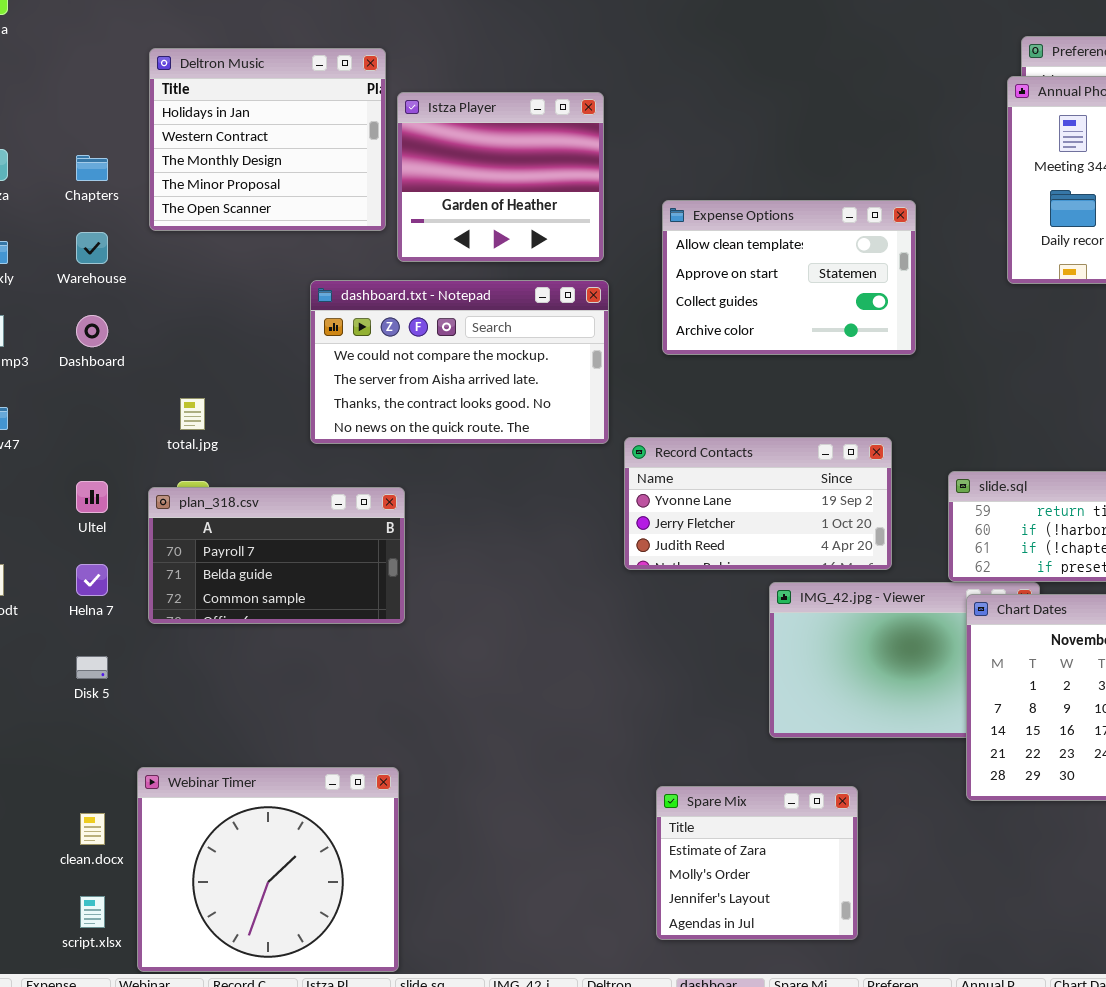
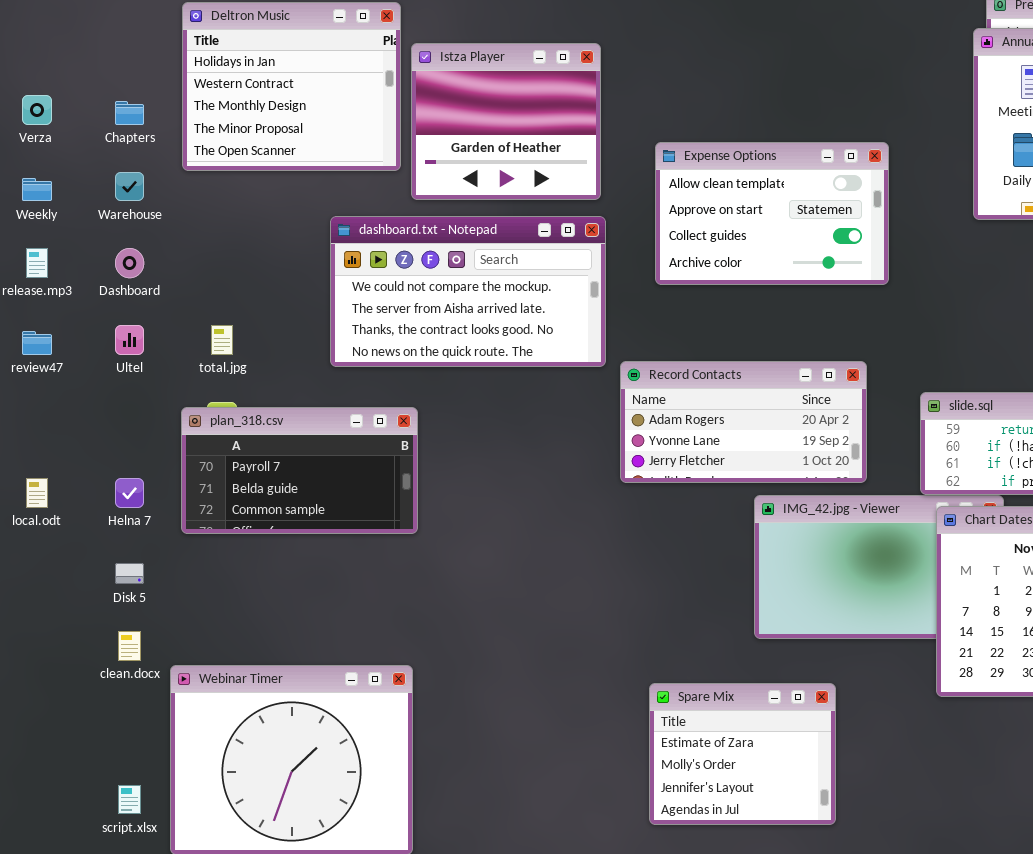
Record Contacts: [624,437,892,570] -> [620,361,867,483], scrolled up 1 row
Ultel: [76,481,108,513] -> [115,325,144,355], moved
clean.docx: [80,813,105,845] -> [118,631,141,661], moved

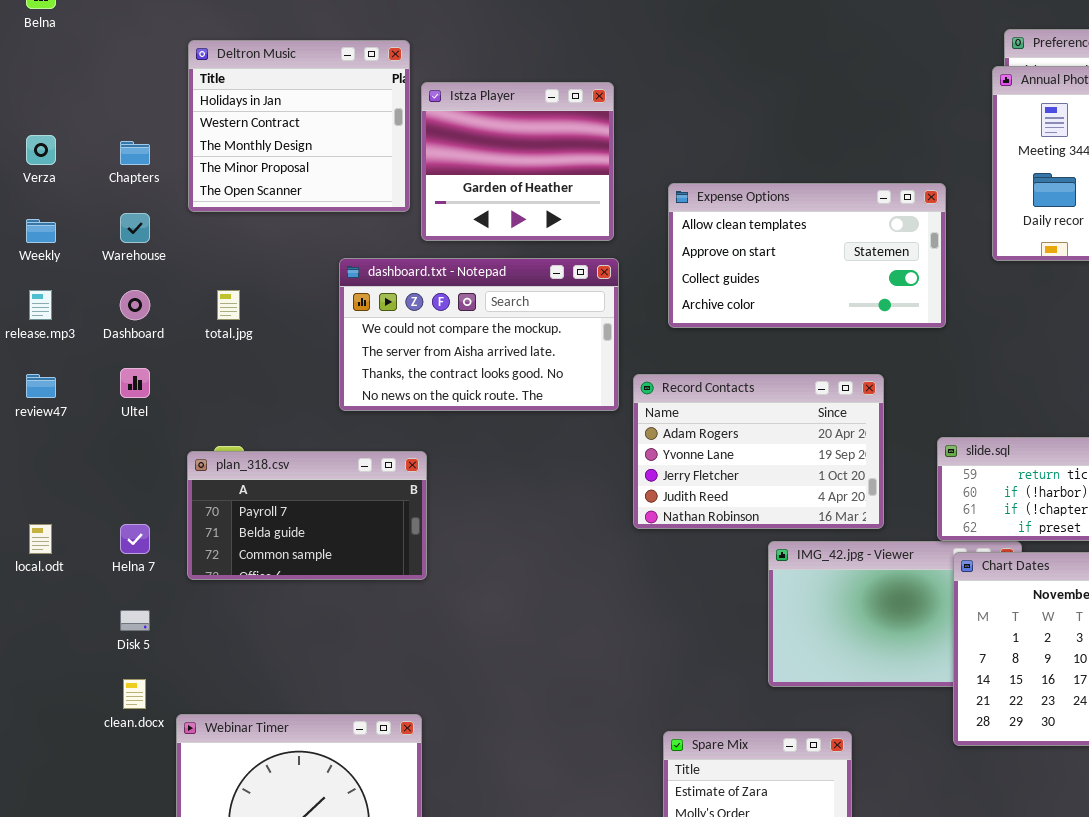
Expense Options: [655,142,889,285] -> [668,183,946,328], resized
total.jpg: [211,325,233,355] -> [217,290,240,320], moved
Record Contacts: [620,361,867,483] -> [633,374,884,529], resized

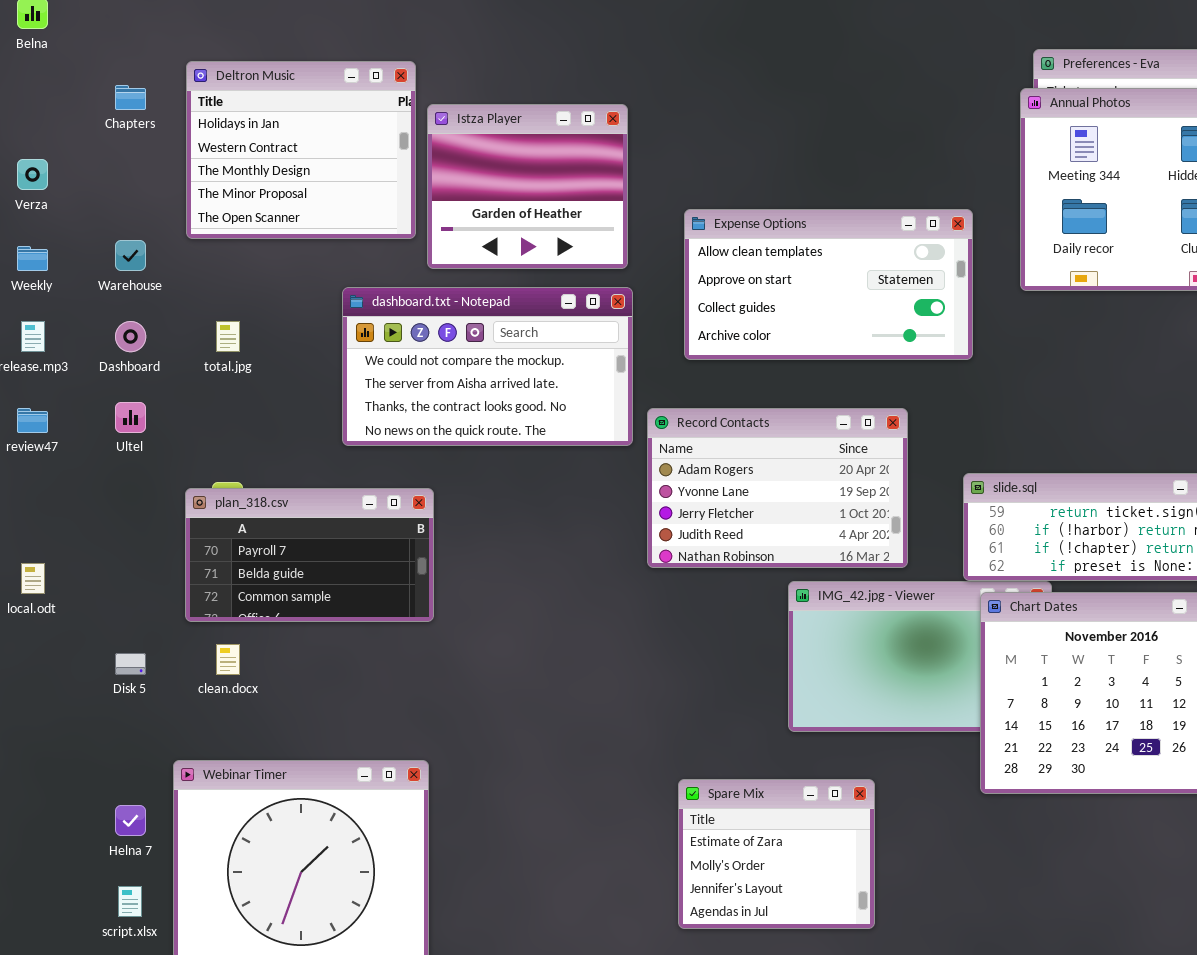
Chapters: [120,141,150,165] -> [115,85,146,110], moved
Helna 7: [120,524,150,554] -> [115,805,146,836], moved
clean.docx: [123,679,146,709] -> [216,644,240,675], moved

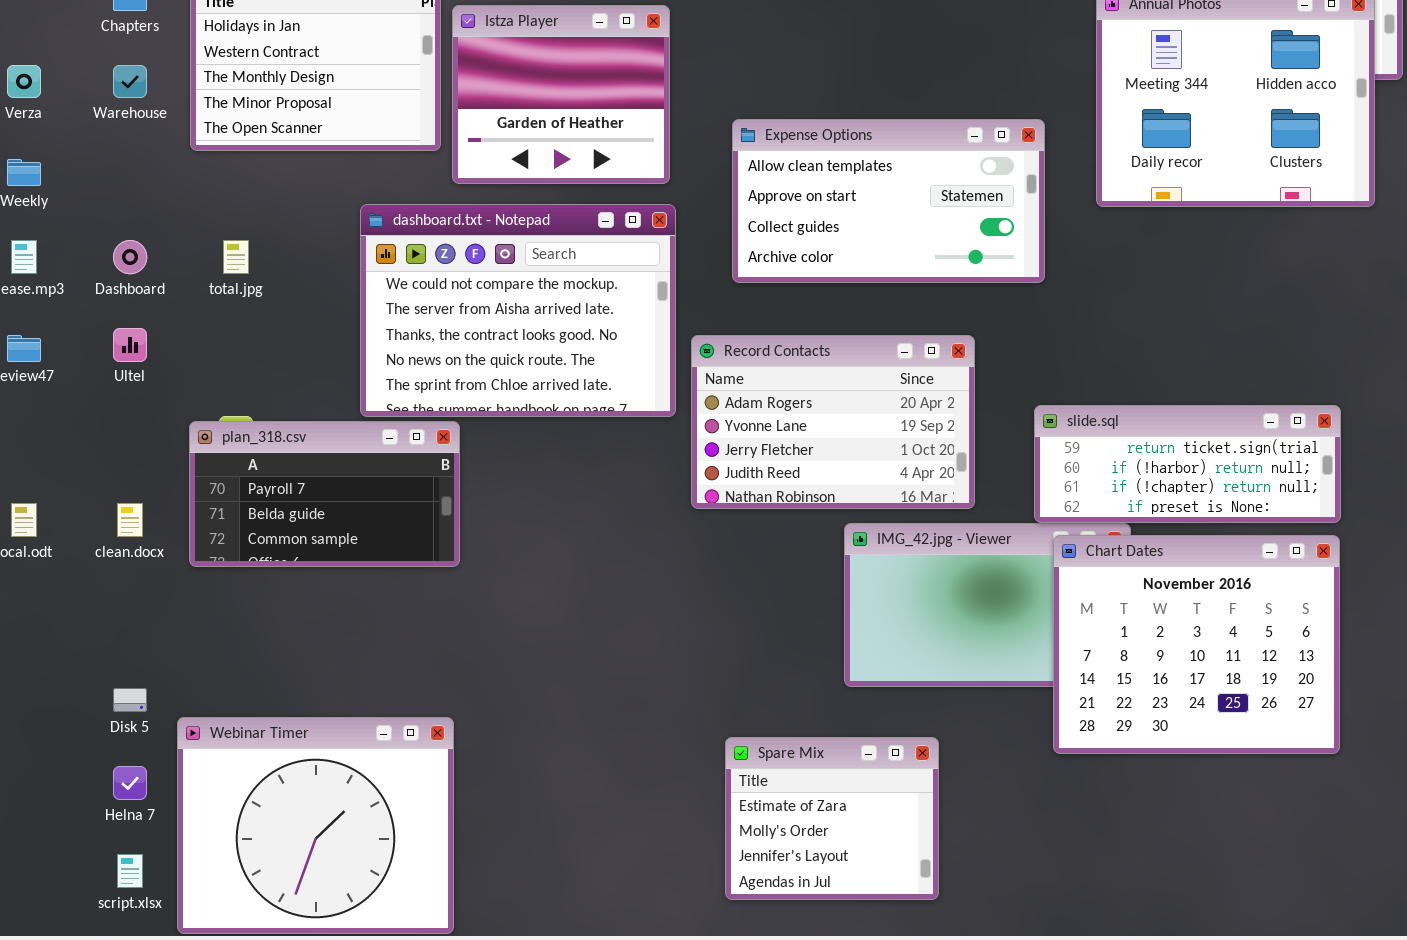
Warehouse: [115,240,146,271] -> [113,65,147,98], moved
dashboard.txt - Notepad: [342,287,633,446] -> [360,204,676,417], resized
clean.docx: [216,644,240,675] -> [117,503,143,537], moved
Disk 5: [115,653,146,675] -> [113,688,147,712], moved

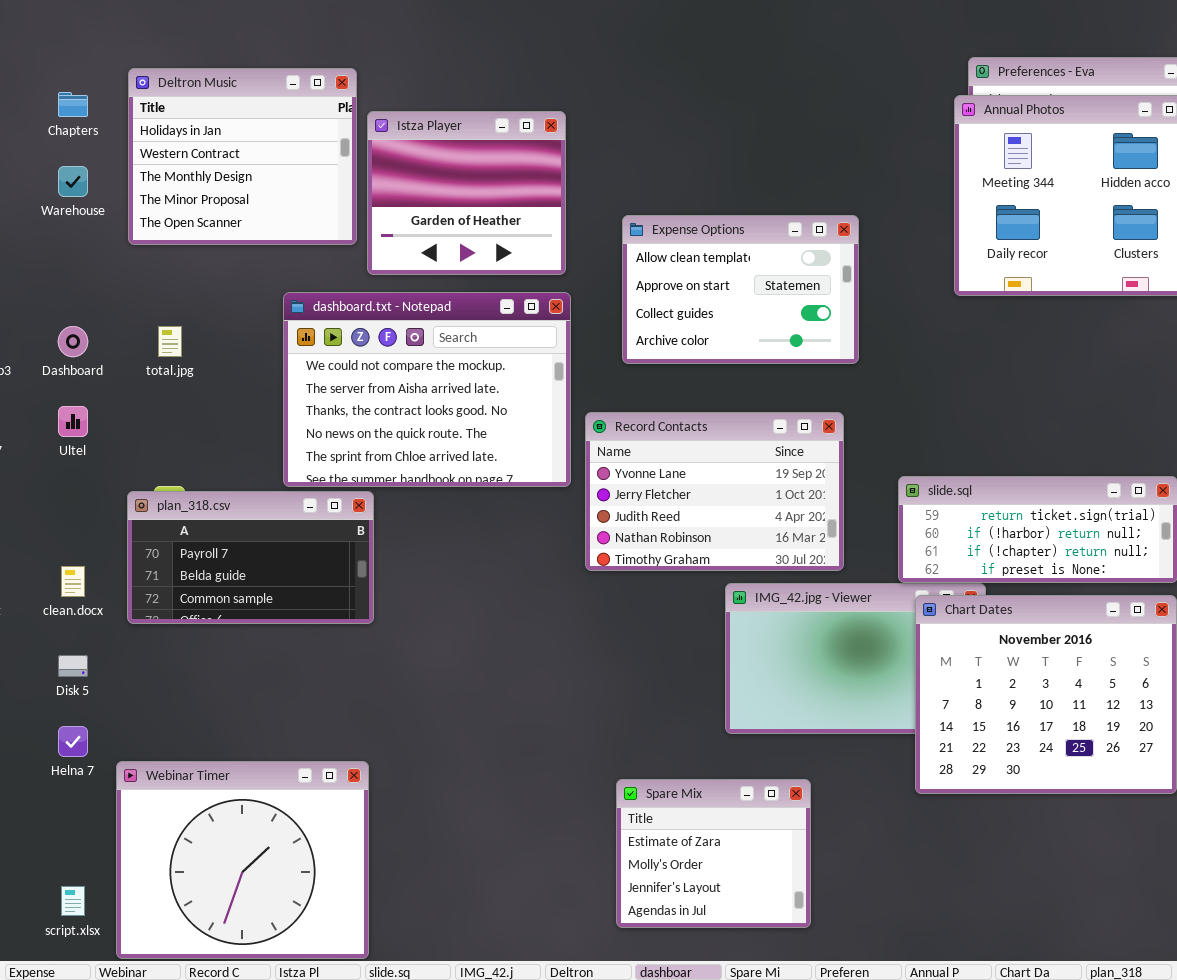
Expense Options: [732,119,1045,283] -> [622,215,859,364], resized
Record Contacts: [691,335,975,509] -> [585,412,844,571], scrolled down 1 row
Disk 5: [113,688,147,712] -> [58,655,88,677], moved
Helna 7: [113,766,147,800] -> [58,726,88,757], moved

